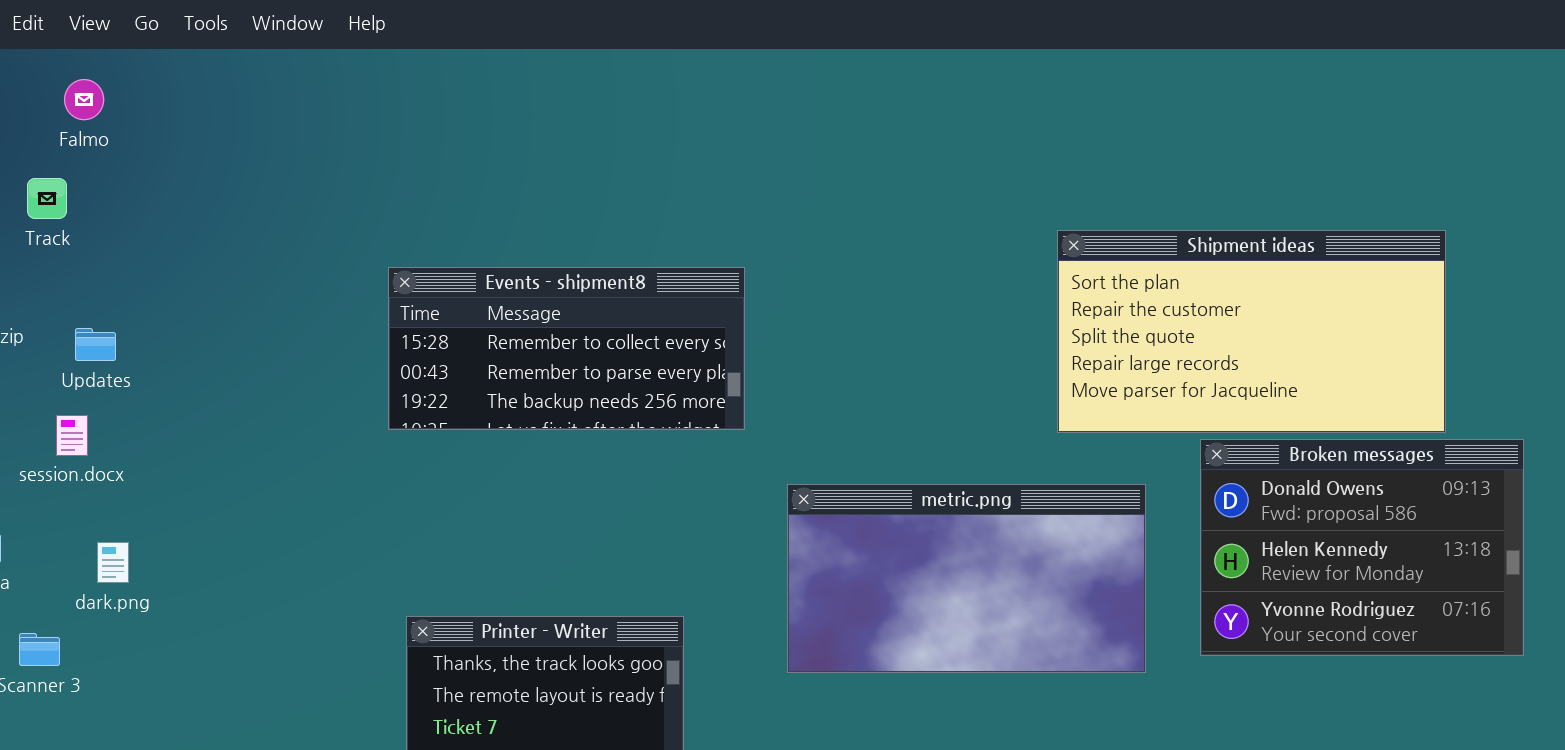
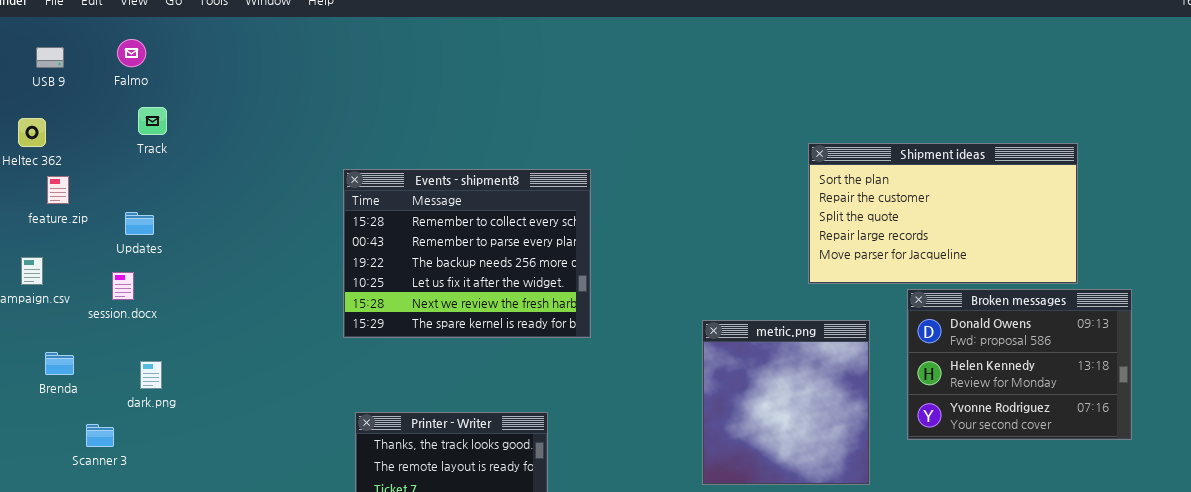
Track: [27,178,67,219] -> [138,107,167,135], moved
Events - shipment8: [388,267,745,430] -> [343,169,591,338], resized
metric.png: [787,484,1146,673] -> [702,320,870,485], resized

